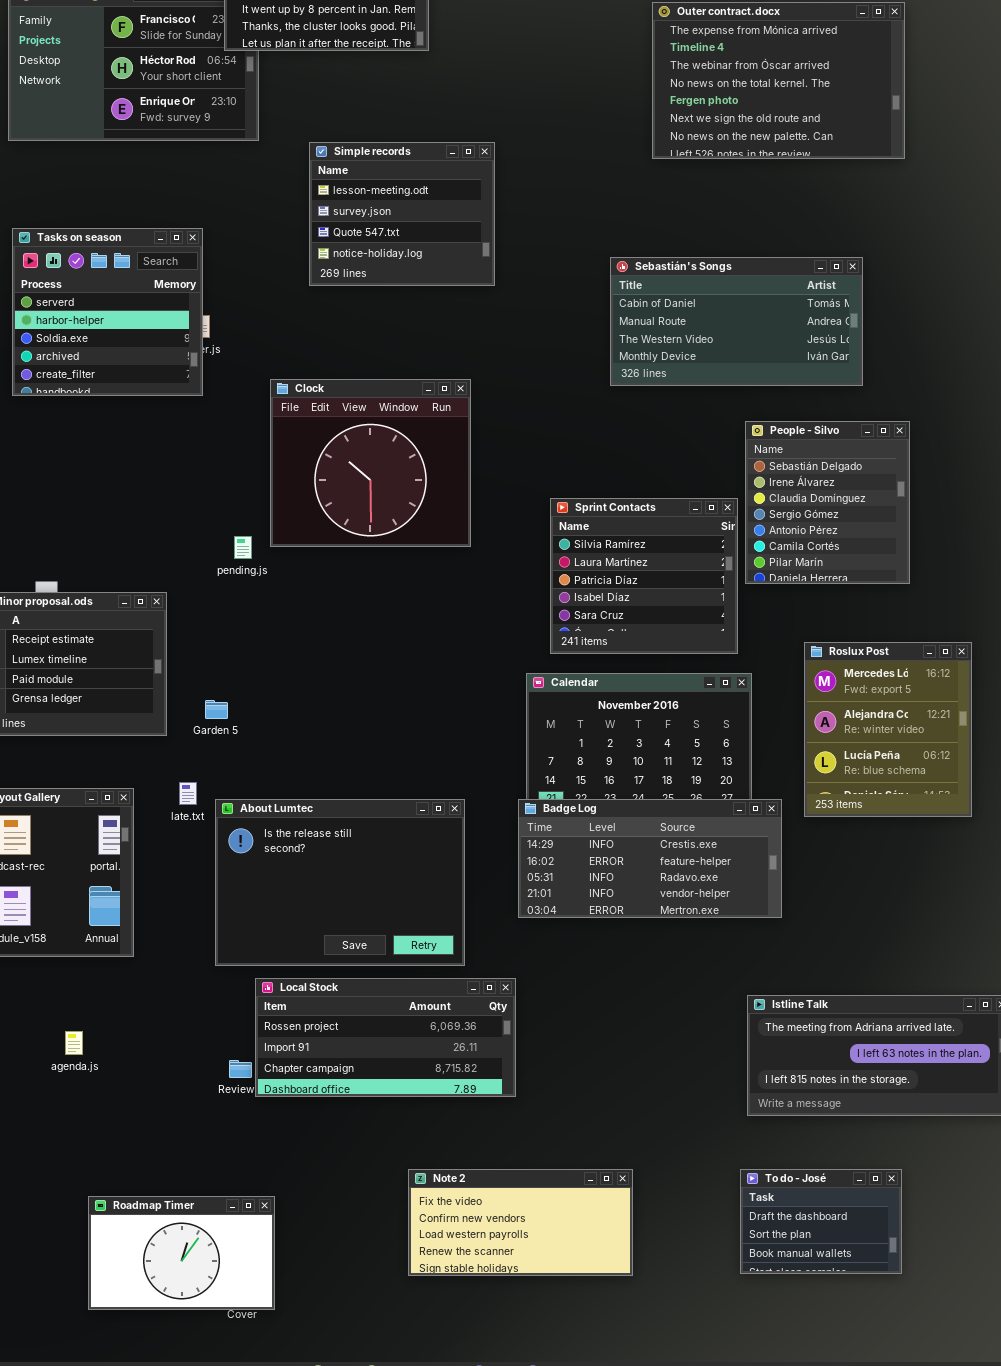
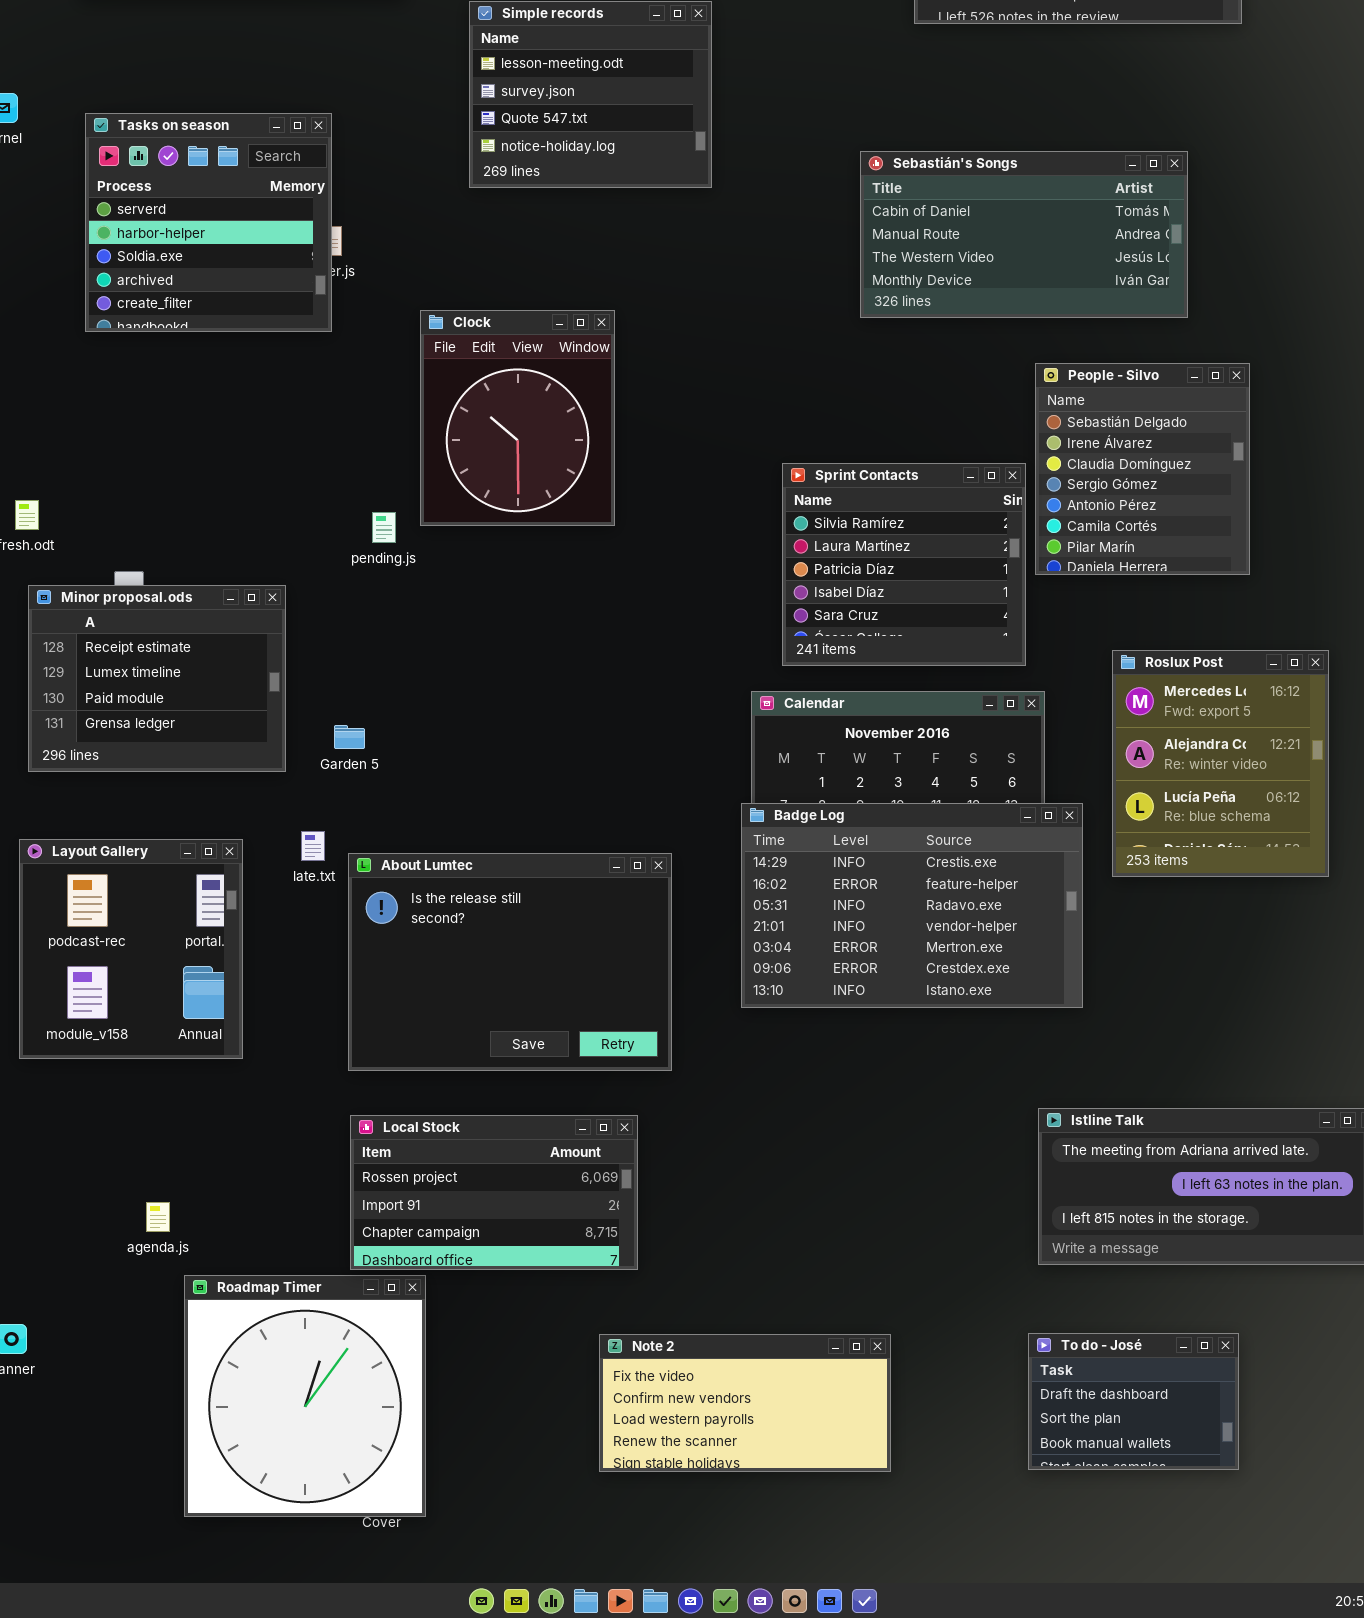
Clock: [270,379,471,547] -> [420,310,615,526], resized
Badge Log: [518,799,782,918] -> [741,803,1083,1008], resized
Local Stock: [255,978,516,1097] -> [350,1115,638,1270], moved, resized
agenda.js: [65,1031,83,1055] -> [146,1202,170,1232], moved
Roadmap Timer: [88,1196,275,1310] -> [184,1275,426,1517], resized

